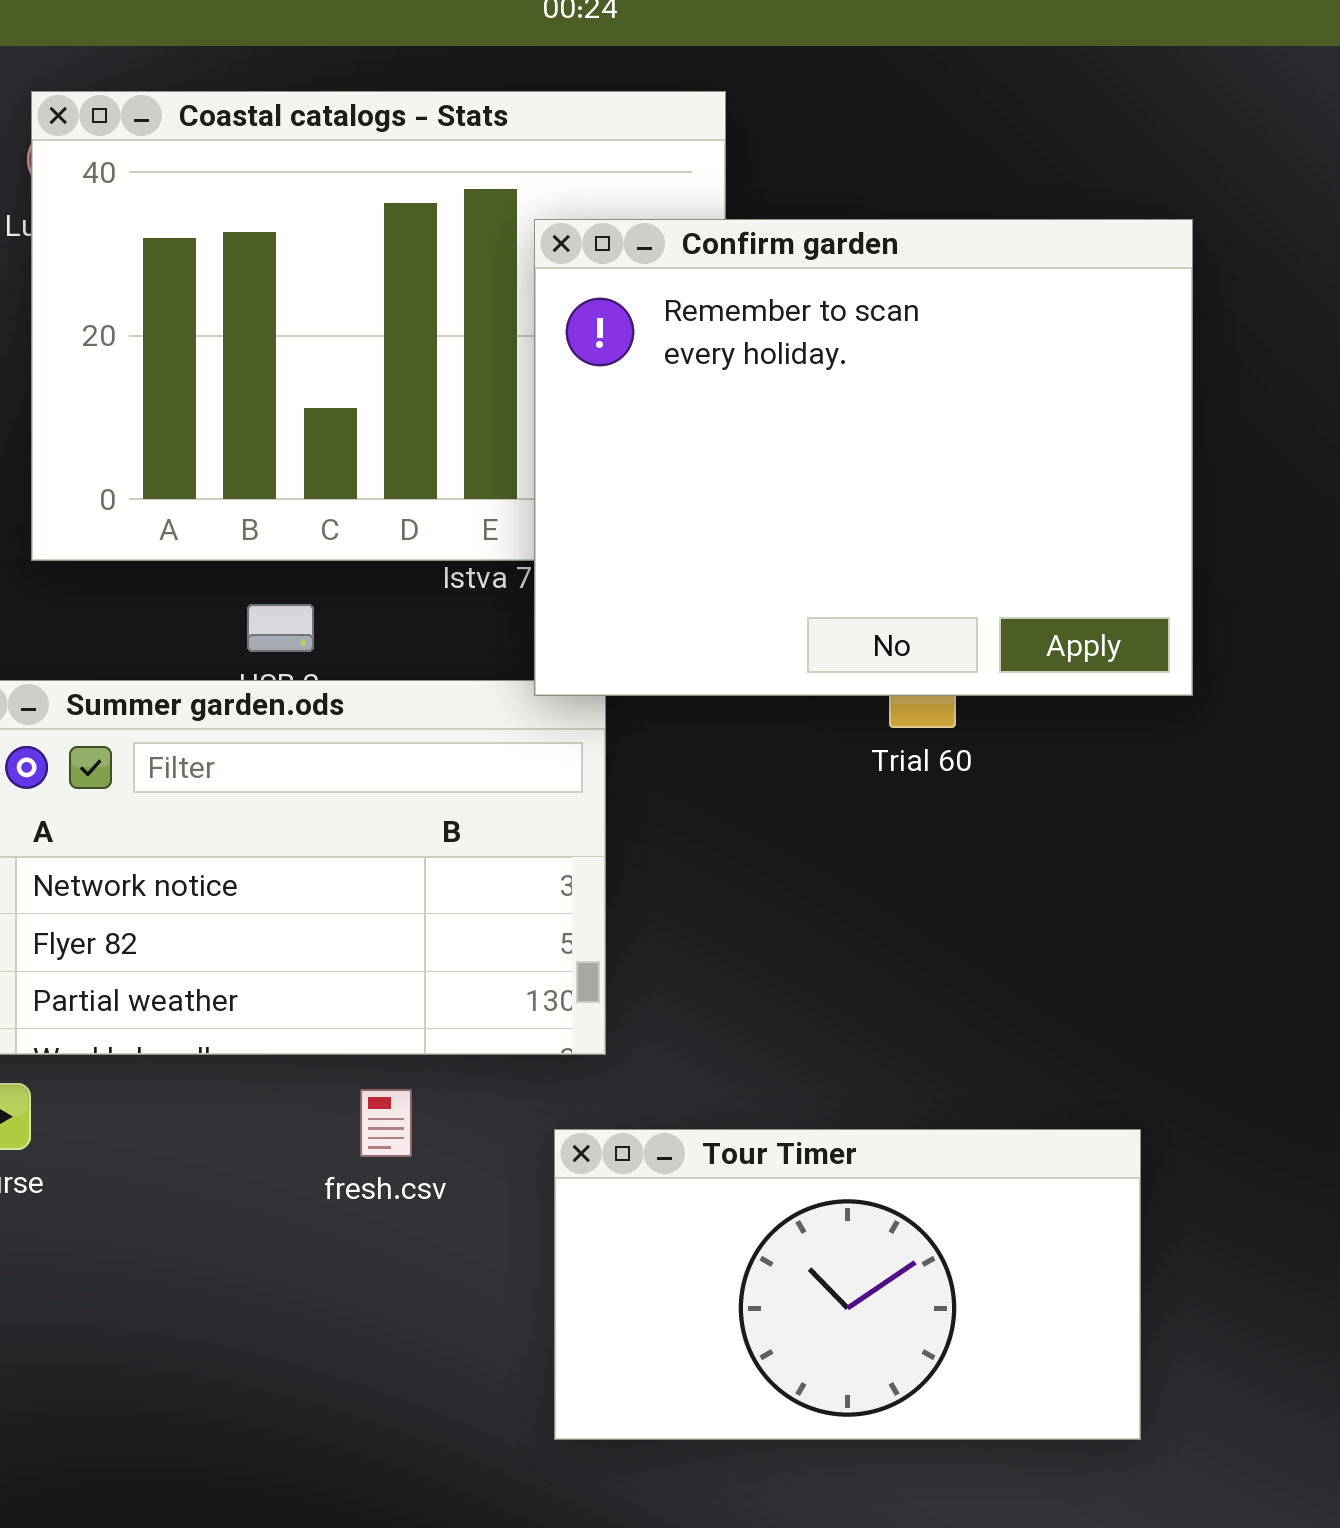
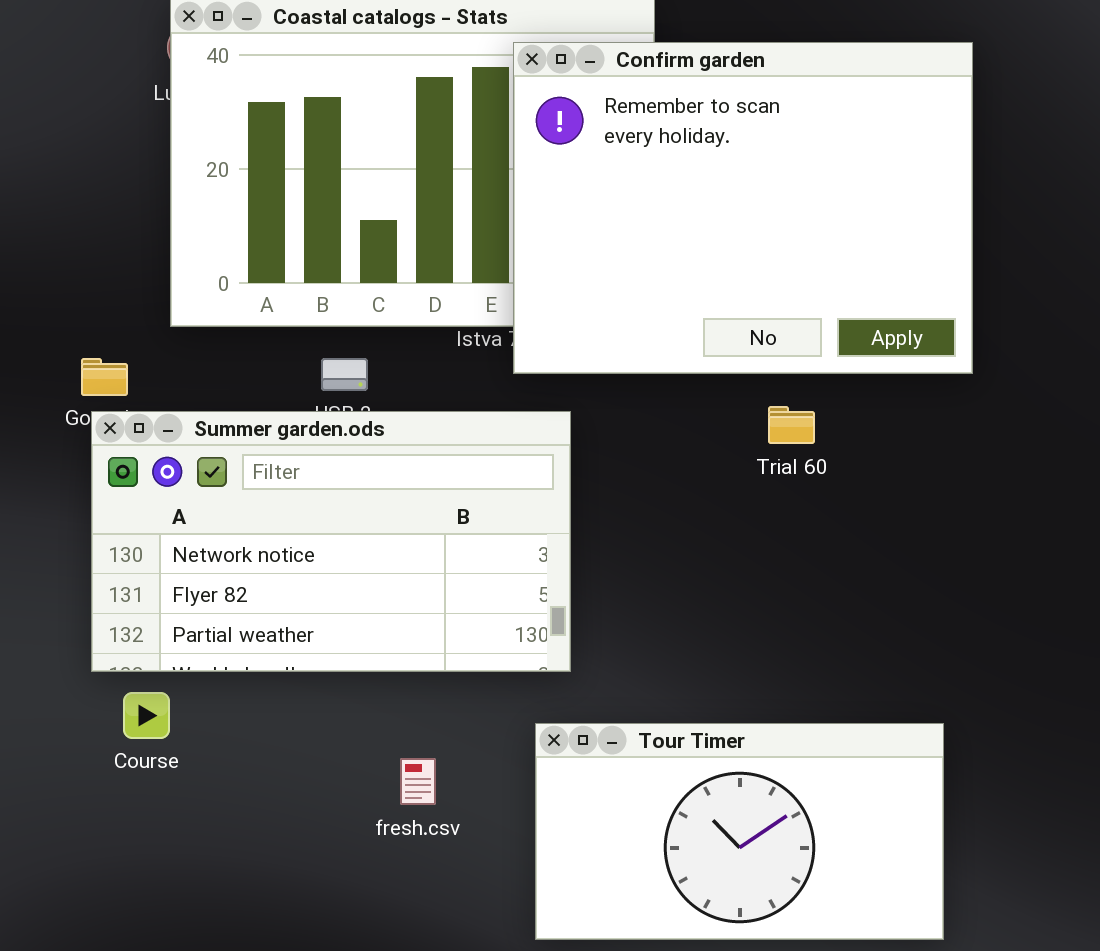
Confirm garden: [534,219,1193,696] -> [513,42,973,374], moved
fresh.csv: [360,1089,412,1157] -> [400,758,436,805], moved

